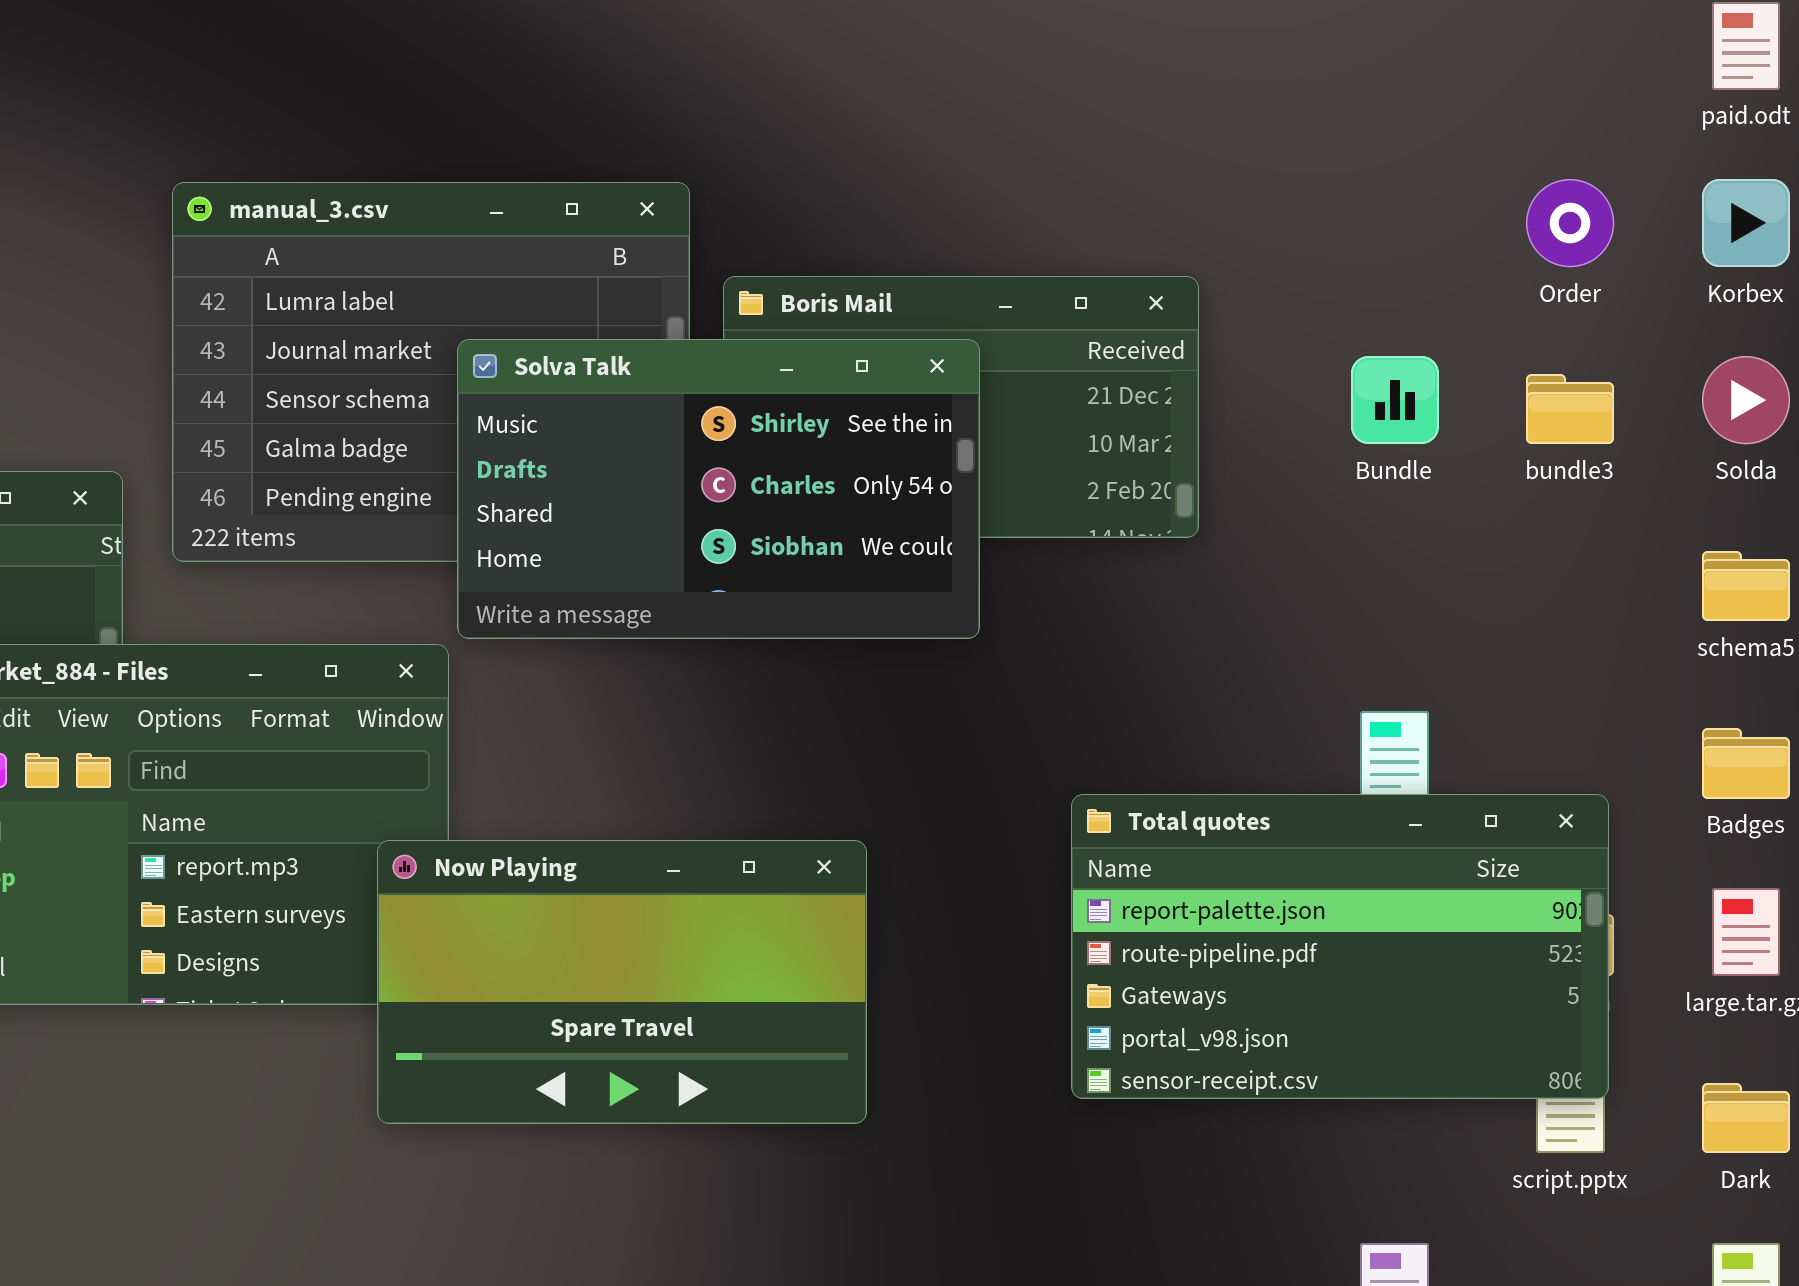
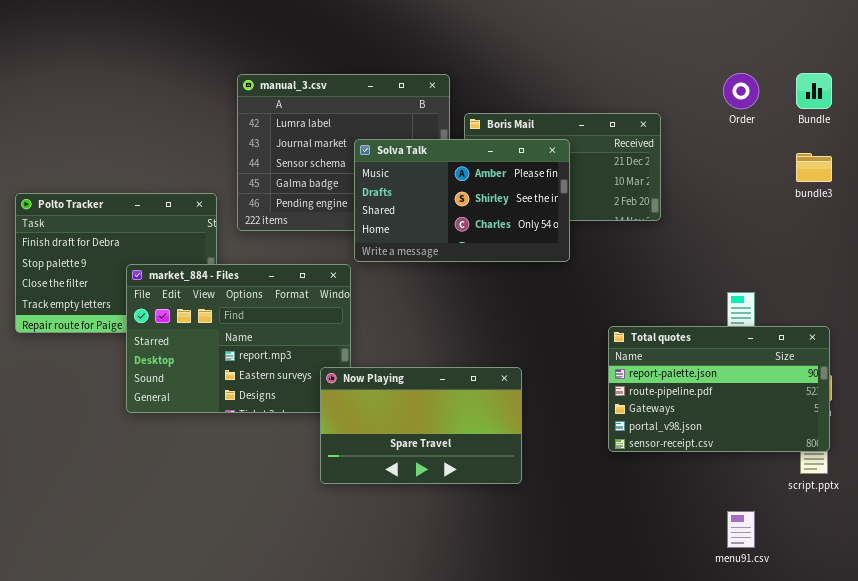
Order: [1526,179,1614,267] -> [723,73,759,109], moved
Solva Talk: [457,339,980,639] -> [354,139,570,262], scrolled up 1 row
Bundle: [1351,356,1439,444] -> [796,73,832,109], moved
Now Playing: [377,840,867,1124] -> [320,367,522,484], moved

